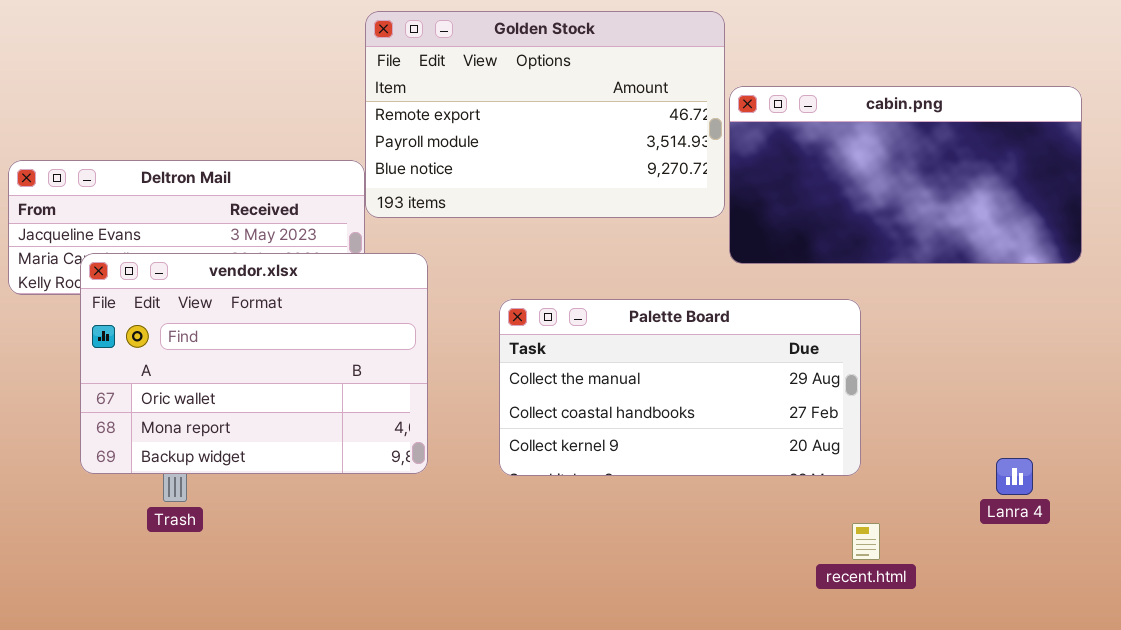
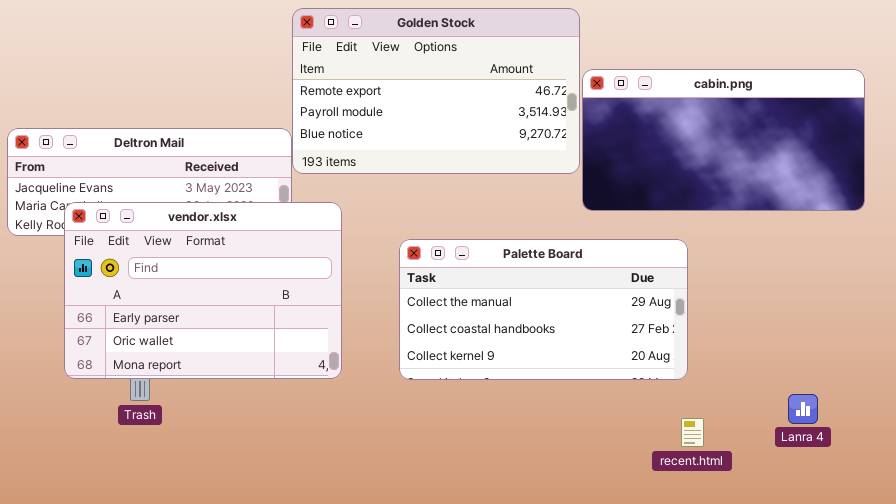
vendor.xlsx: [80,253,428,474] -> [64,202,342,379], scrolled up 1 row
Lanra 4: [996,458,1033,495] -> [788,394,818,424], moved

